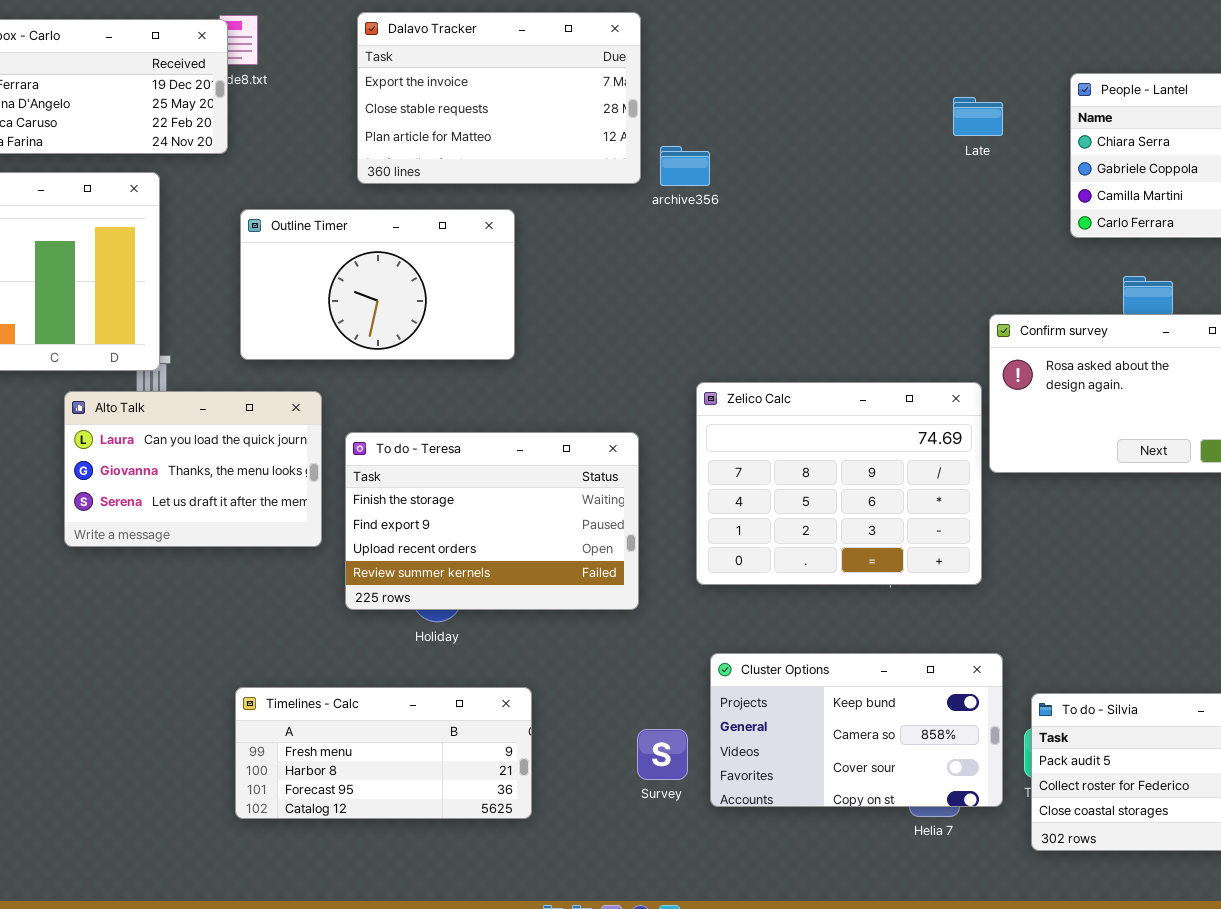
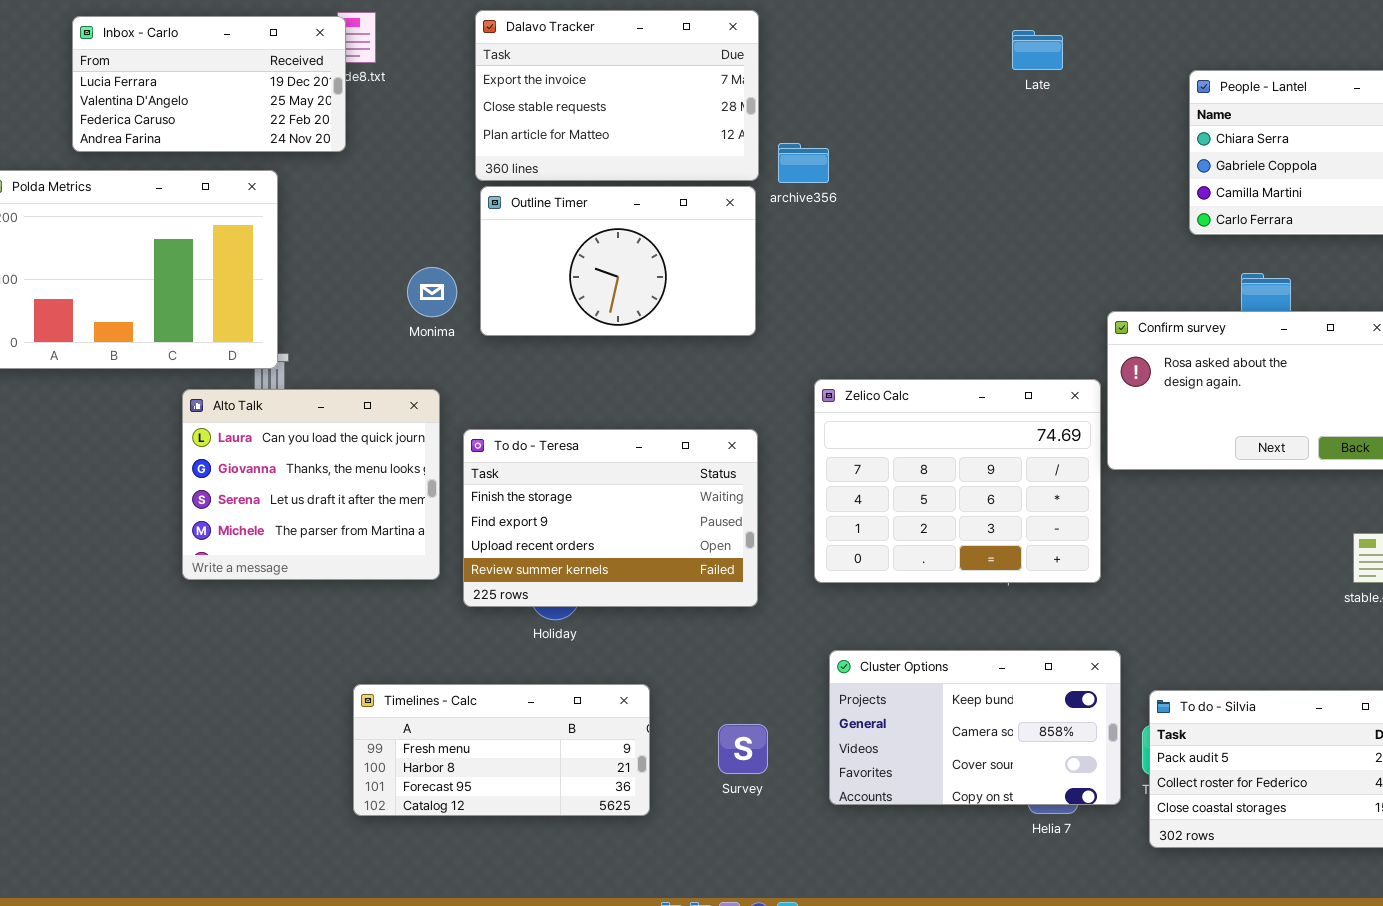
Late: [953,97,1003,136] -> [1012,30,1063,70], moved
Outline Timer: [240,209,515,360] -> [480,186,756,336], moved
Alto Talk: [64,391,322,547] -> [182,389,440,580], resized
Survey: [637,729,688,780] -> [718,724,768,774], moved

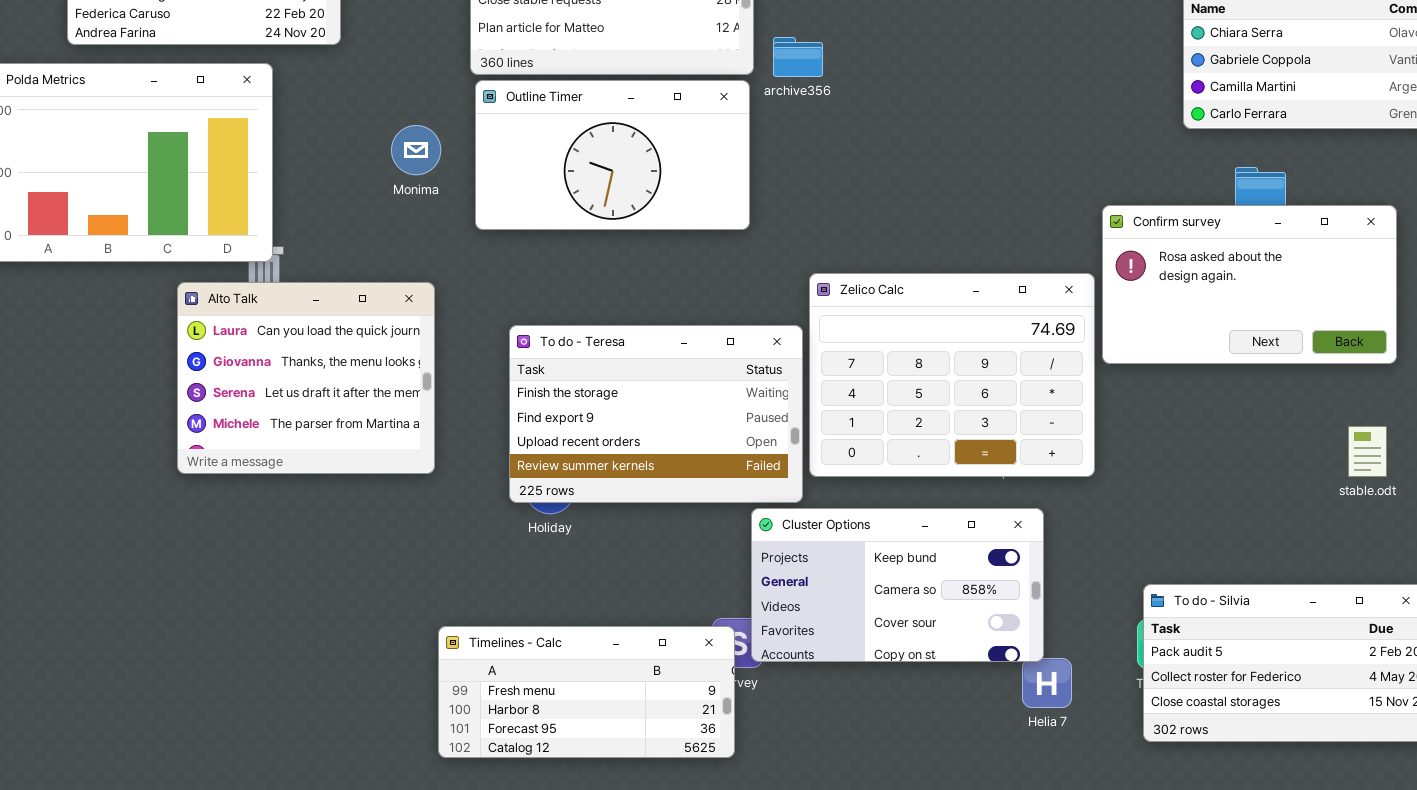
Monima: [407,267,457,317] -> [391,125,441,175], moved
To do - Teresa: [463,429,758,607] -> [509,325,803,503], moved
Cluster Options: [829,650,1121,805] -> [751,508,1044,662], moved
Timelines - Calc: [353,684,650,816] -> [438,626,735,758], moved

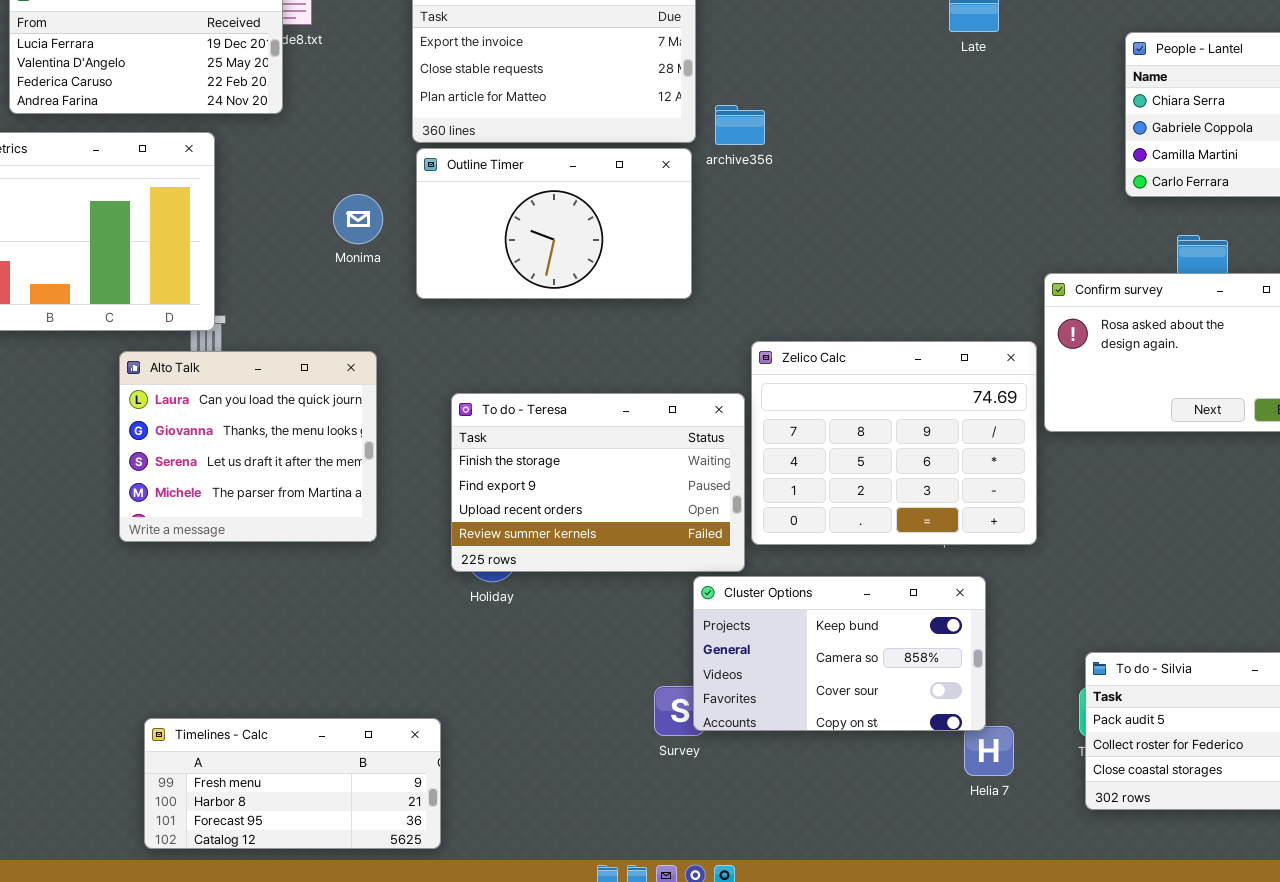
Timelines - Calc: [438,626,735,758] -> [144,718,441,849], moved

